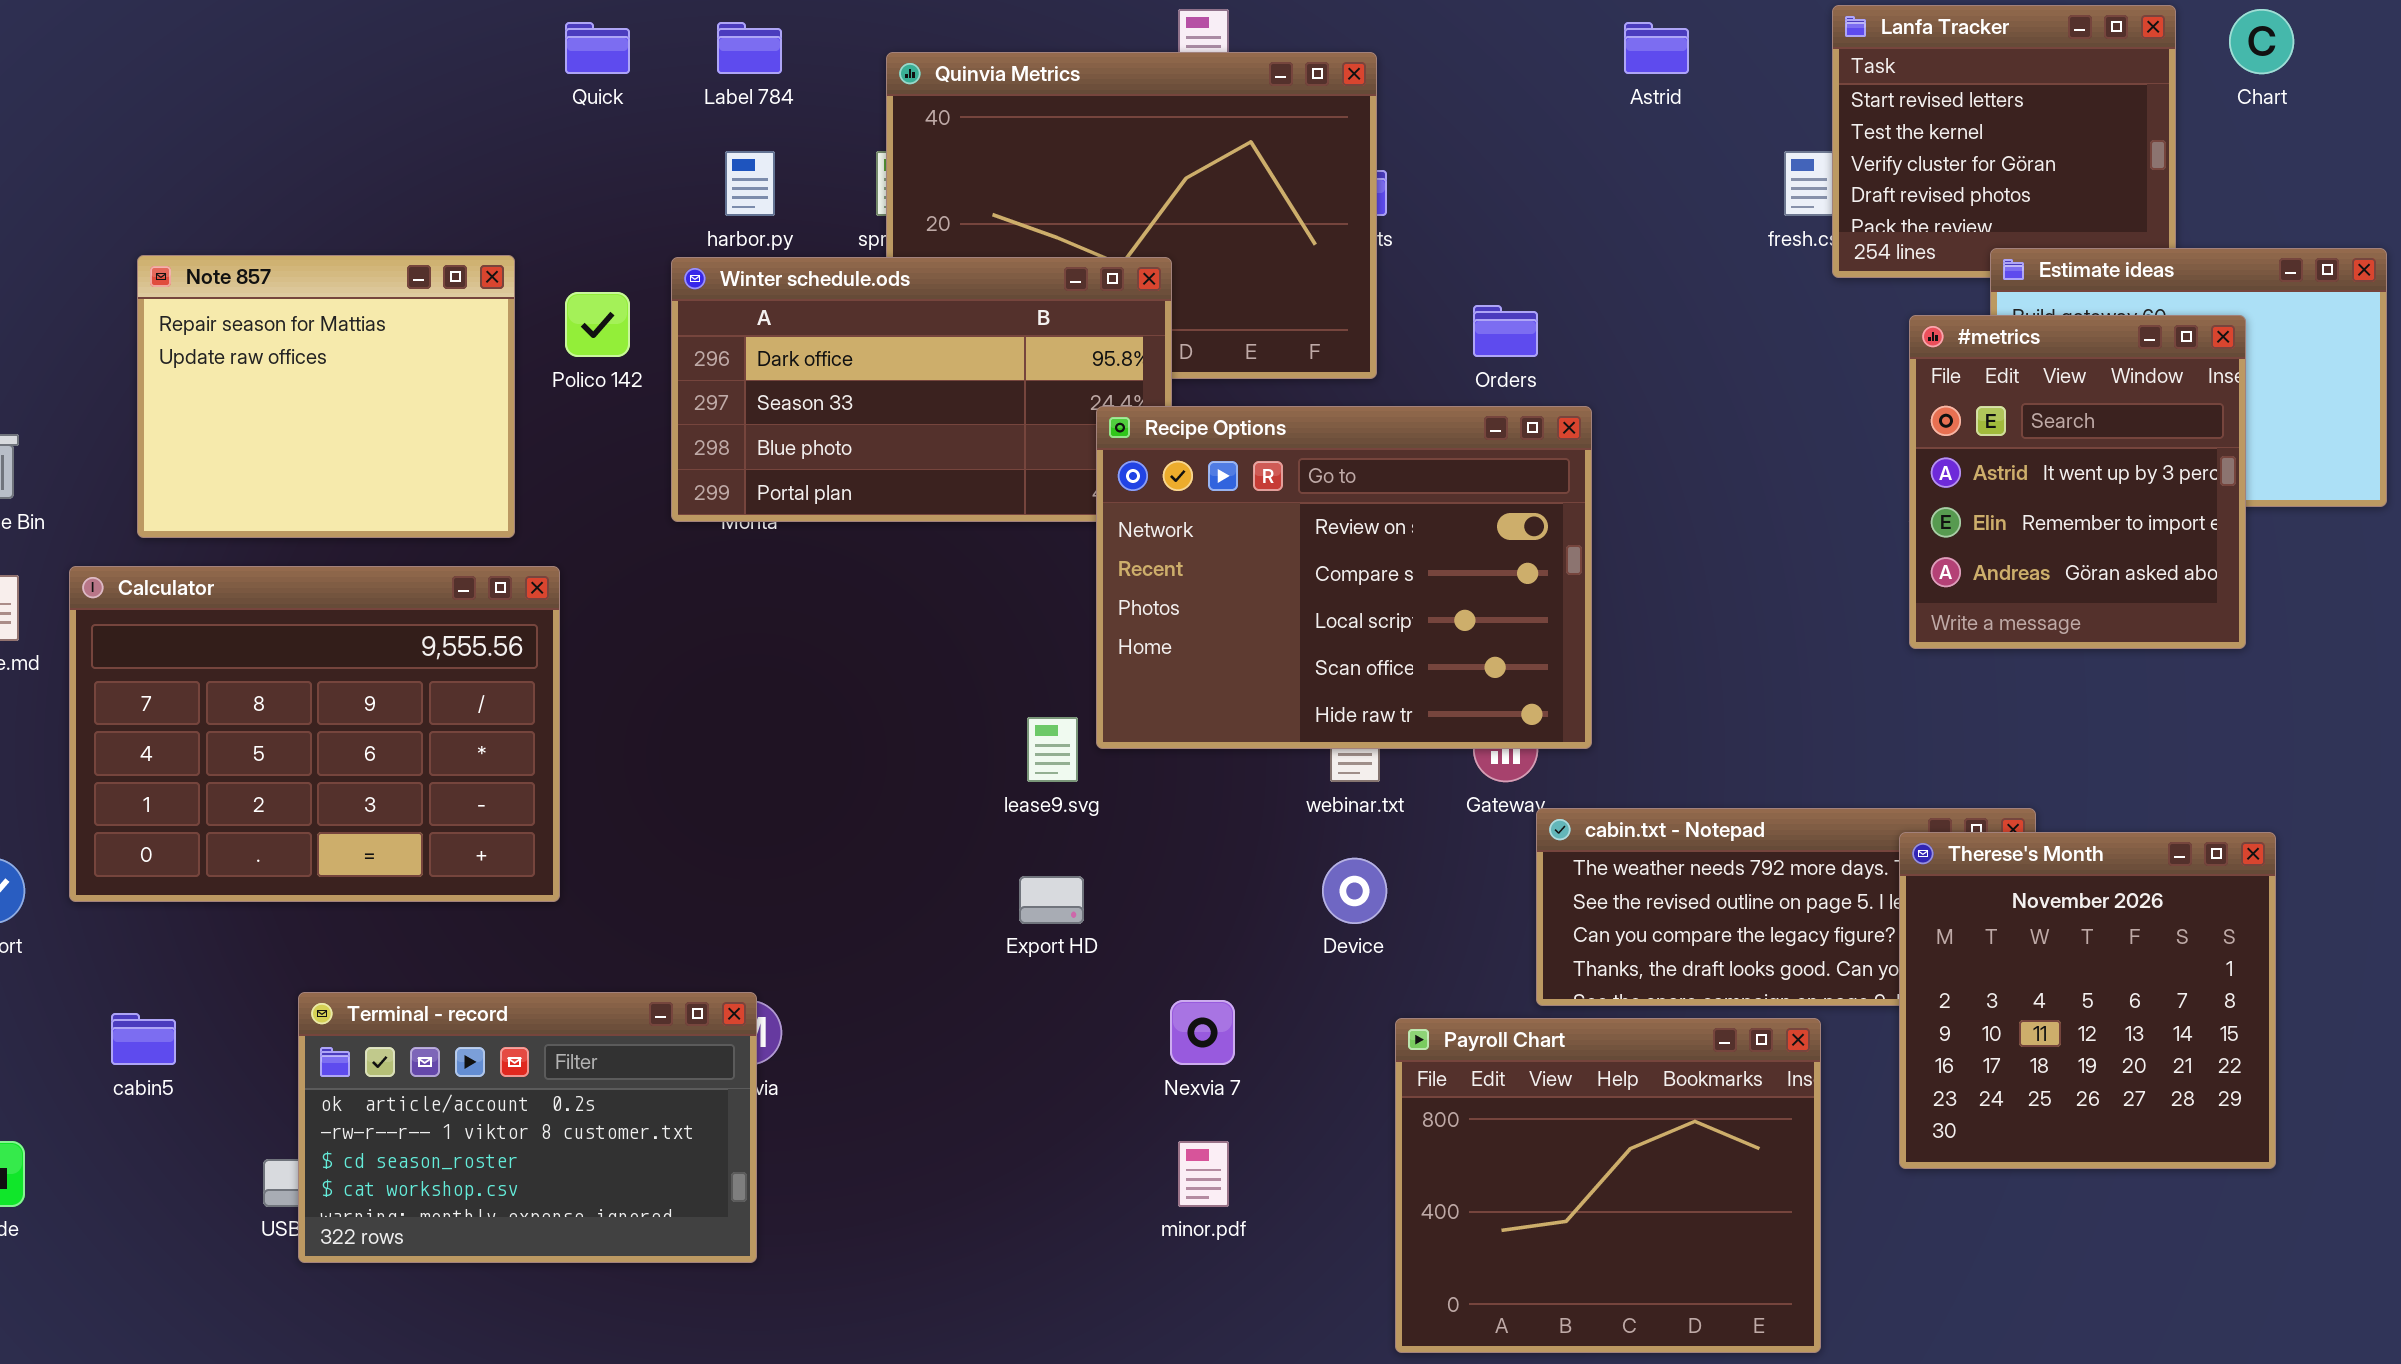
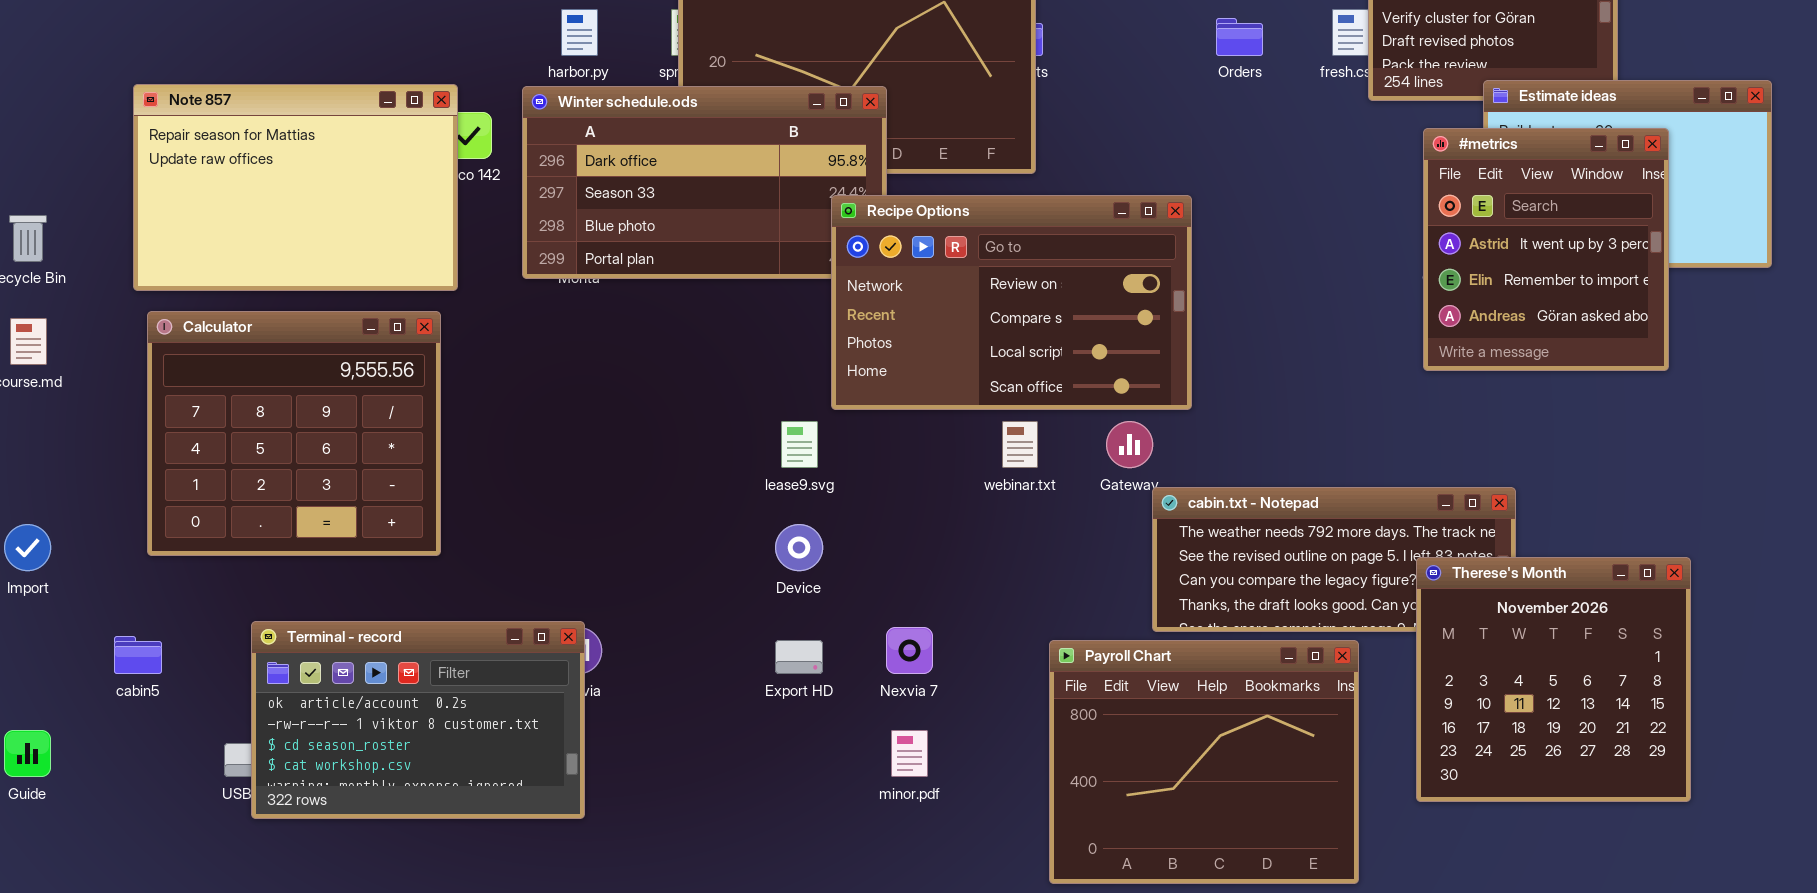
Note 857: [137,255,515,538] -> [133,84,458,291], resized
Orders: [1473,305,1538,357] -> [1216,18,1263,56], moved
Recipe Options: [1096,406,1592,749] -> [831,195,1192,410], resized
Calculator: [69,566,560,902] -> [147,311,441,556], resized
Therese's Month: [1899,832,2276,1169] -> [1416,557,1691,802], moved
Device: [1322,858,1387,924] -> [775,524,823,571], moved
Export HD: [1019,876,1084,924] -> [775,640,823,674], moved

